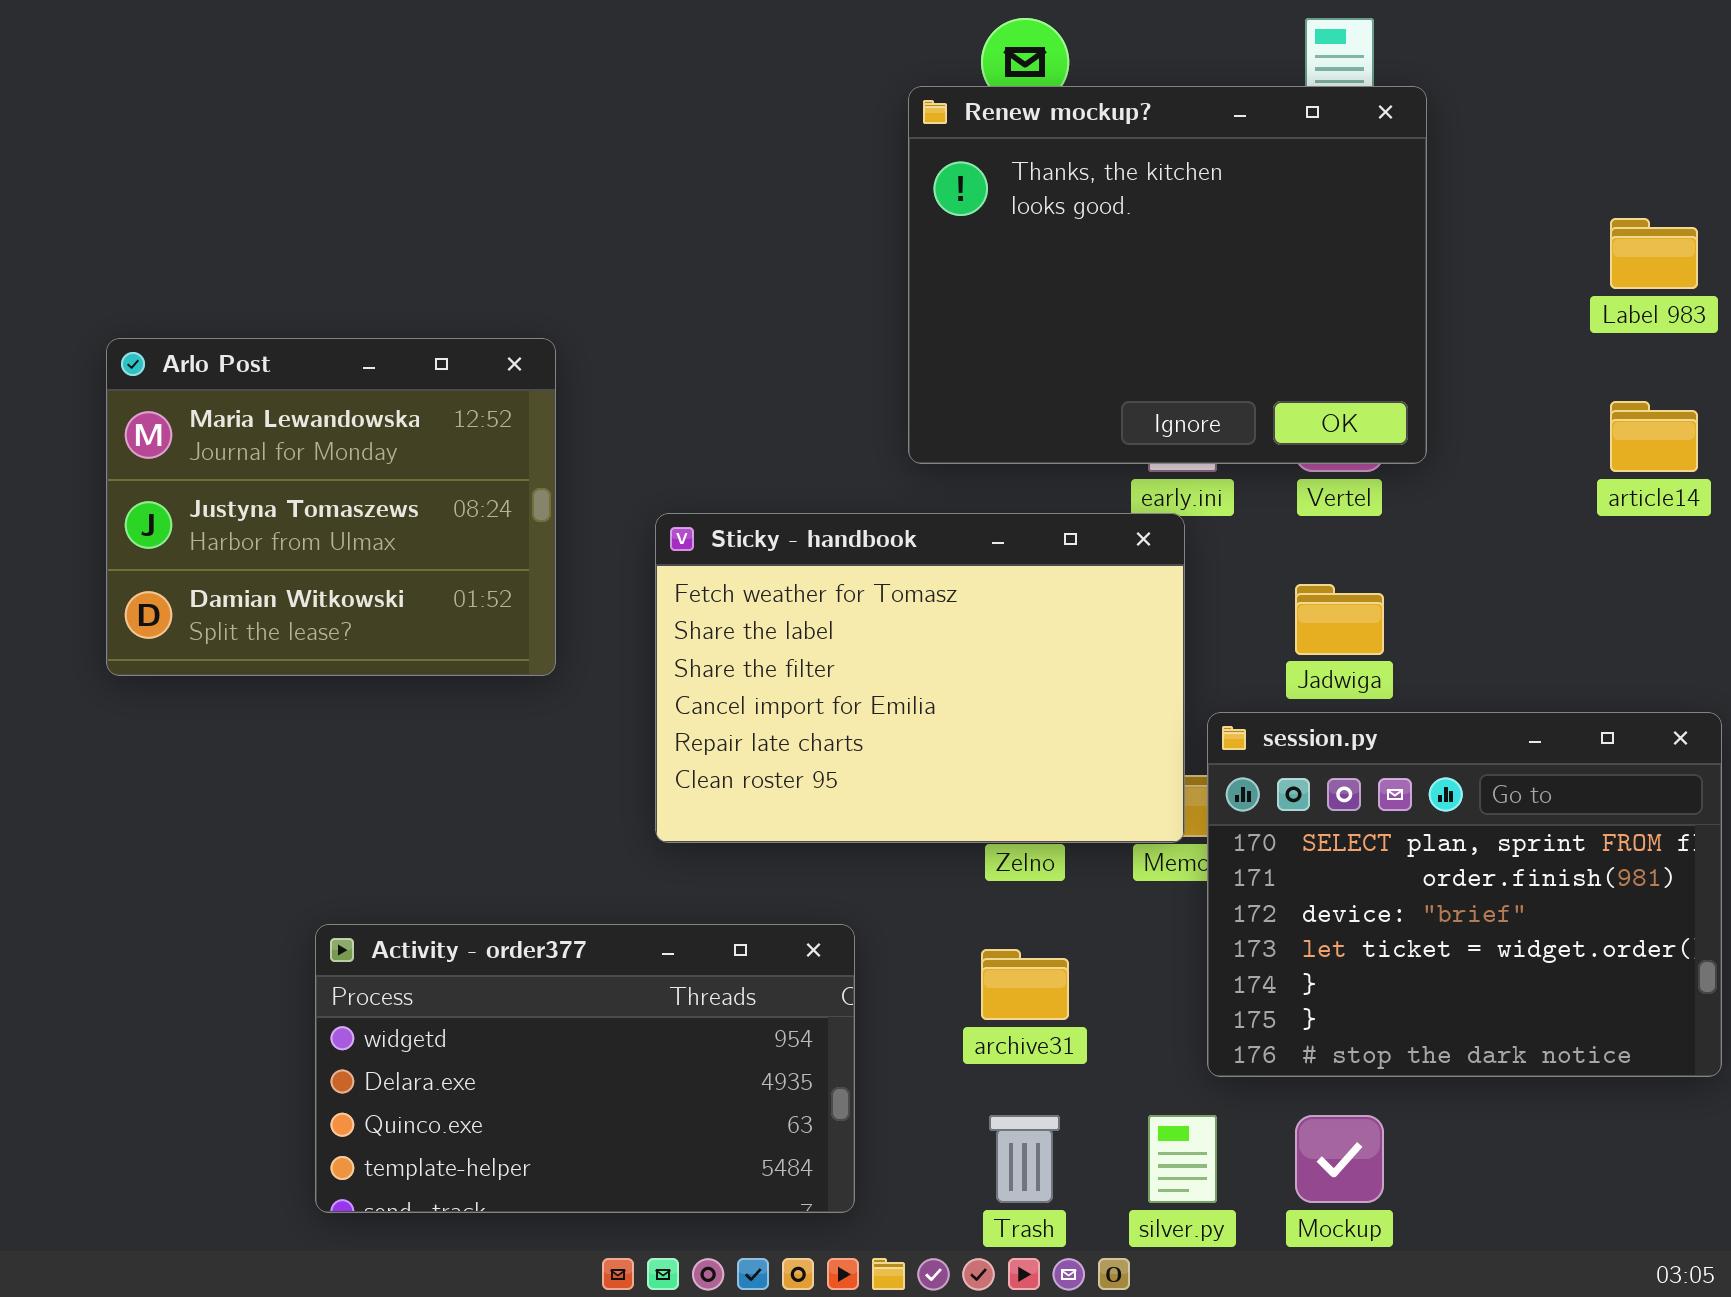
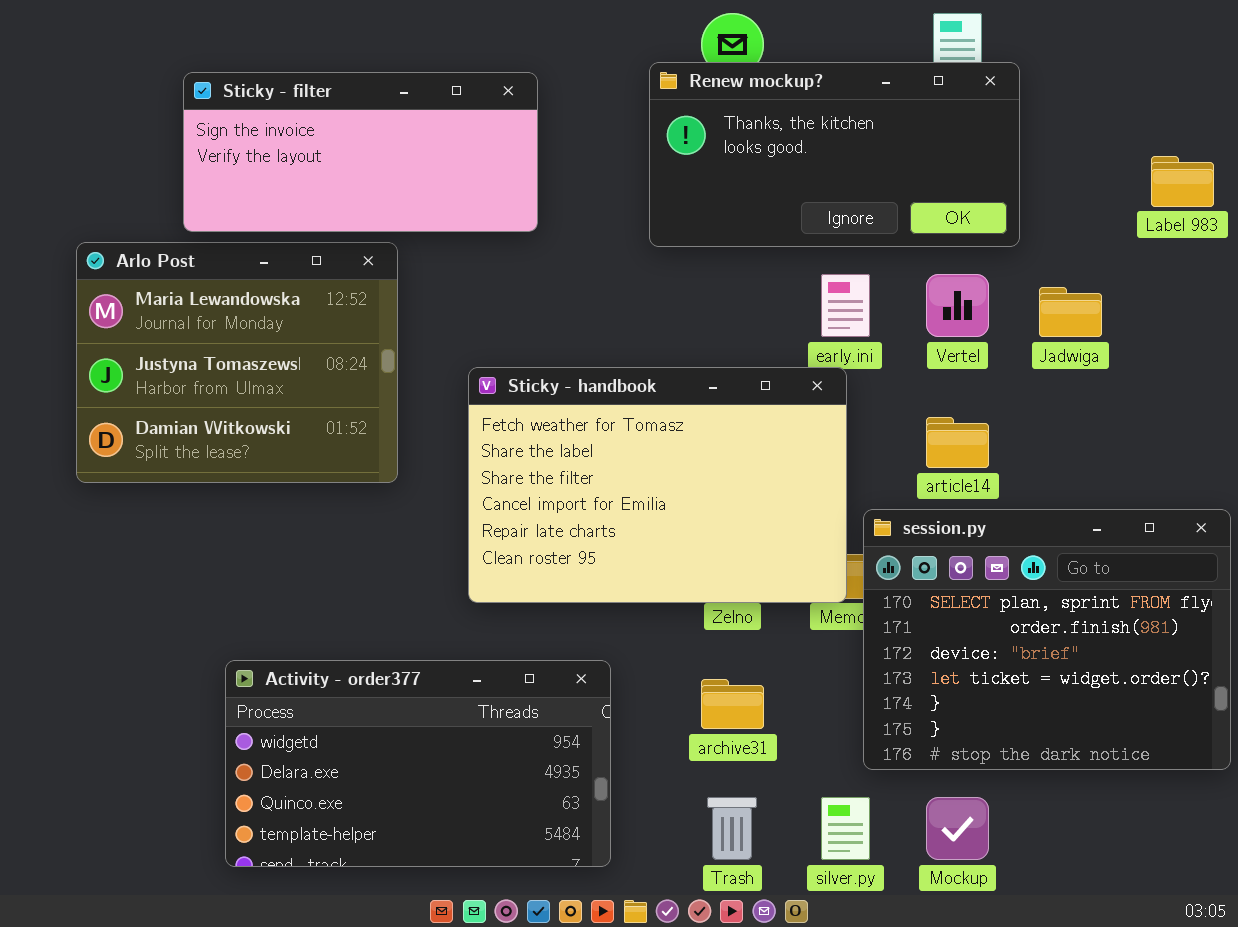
Renew mockup?: [908,86,1427,464] -> [649,62,1020,247], resized
Sticky - filter: none -> [183,72,538,232], opened
article14: [1610,401,1698,472] -> [926,417,989,468], moved
Jadwiga: [1295,584,1384,655] -> [1039,287,1102,337], moved

